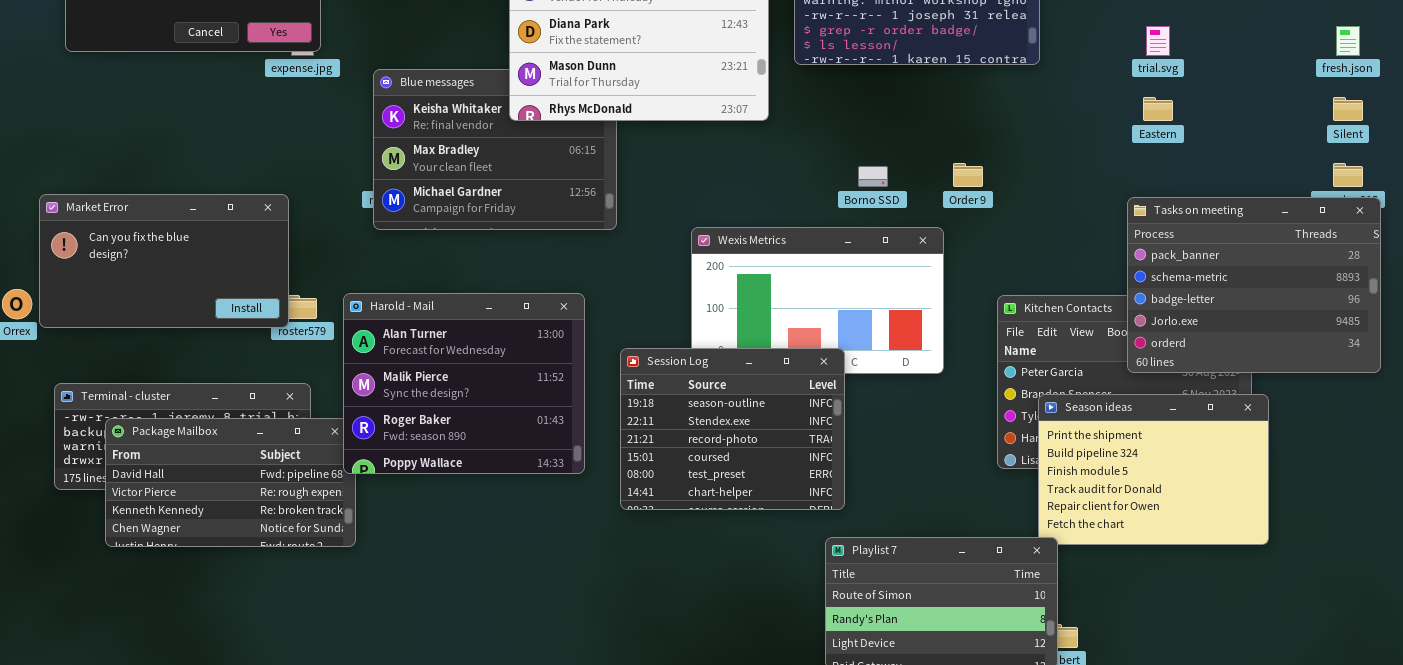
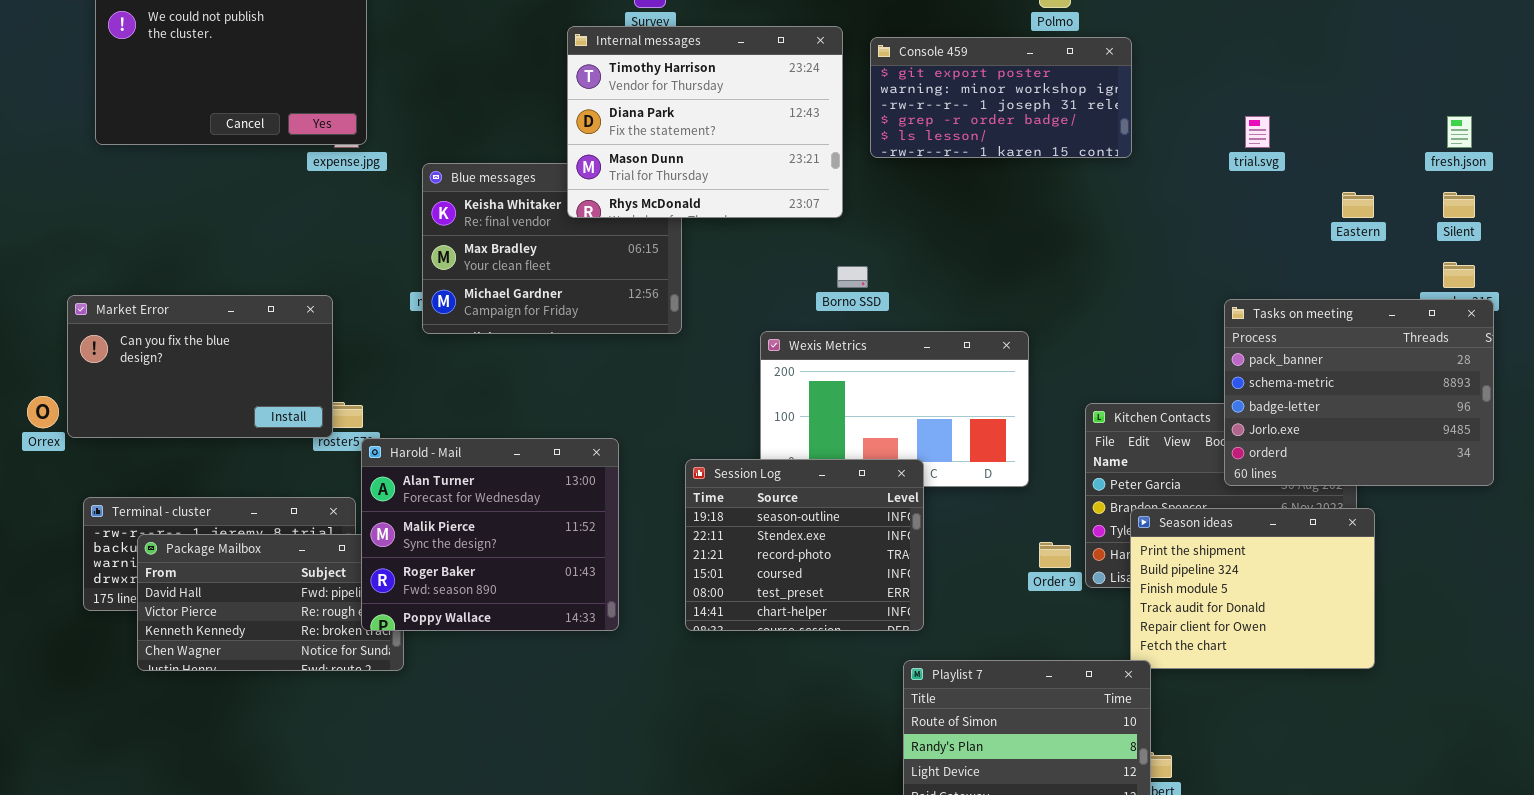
Eastern: [1143,97,1173,121] -> [1342,192,1374,218], moved
Order 9: [953,163,983,187] -> [1039,542,1071,568], moved
Borno SSD: [858,166,888,187] -> [837,266,868,288], moved
Harold - Mail: [343,293,585,474] -> [361,438,619,631], moved

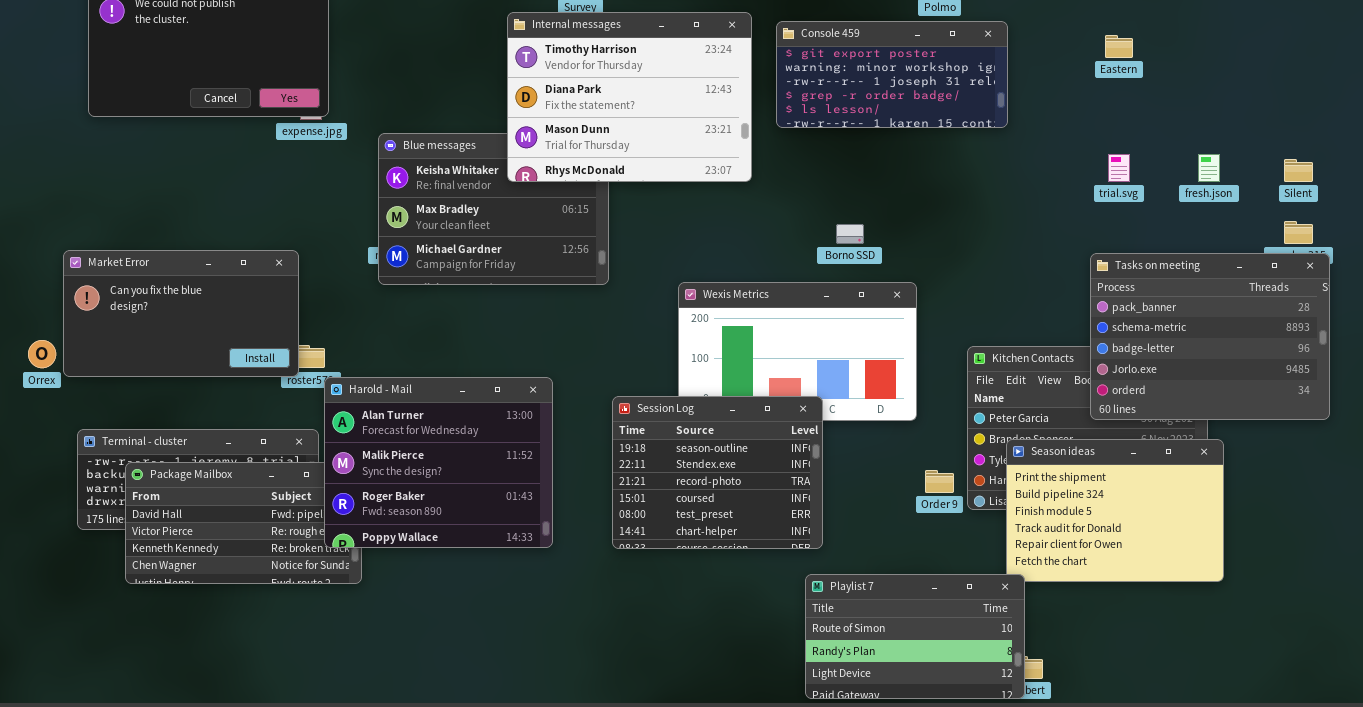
trial.svg: [1245,116,1270,148] -> [1108,154,1130,182], moved
fresh.json: [1447,116,1472,148] -> [1198,154,1220,182], moved
Eastern: [1342,192,1374,218] -> [1105,35,1133,58], moved
Borno SSD: [837,266,868,288] -> [836,224,864,244], moved

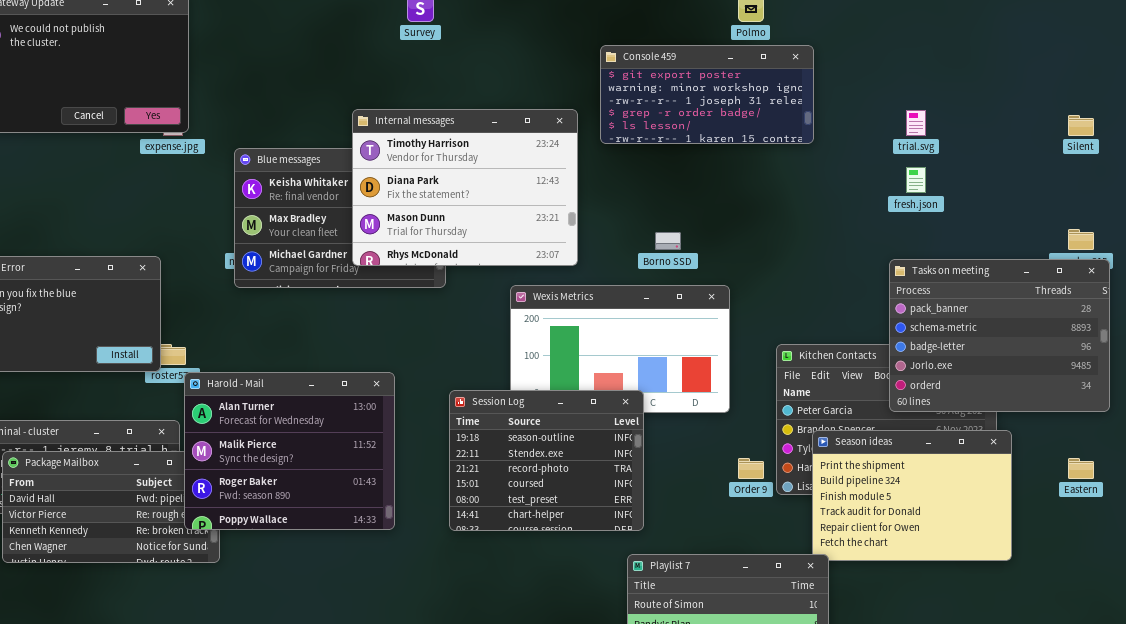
Internal messages: [507,12,752,182] -> [352,109,578,266], moved
Eastern: [1105,35,1133,58] -> [1068,458,1094,479], moved
trial.svg: [1108,154,1130,182] -> [906,110,926,136], moved
fresh.json: [1198,154,1220,182] -> [906,167,926,193], moved
Silent: [1284,159,1313,182] -> [1068,115,1094,136], moved

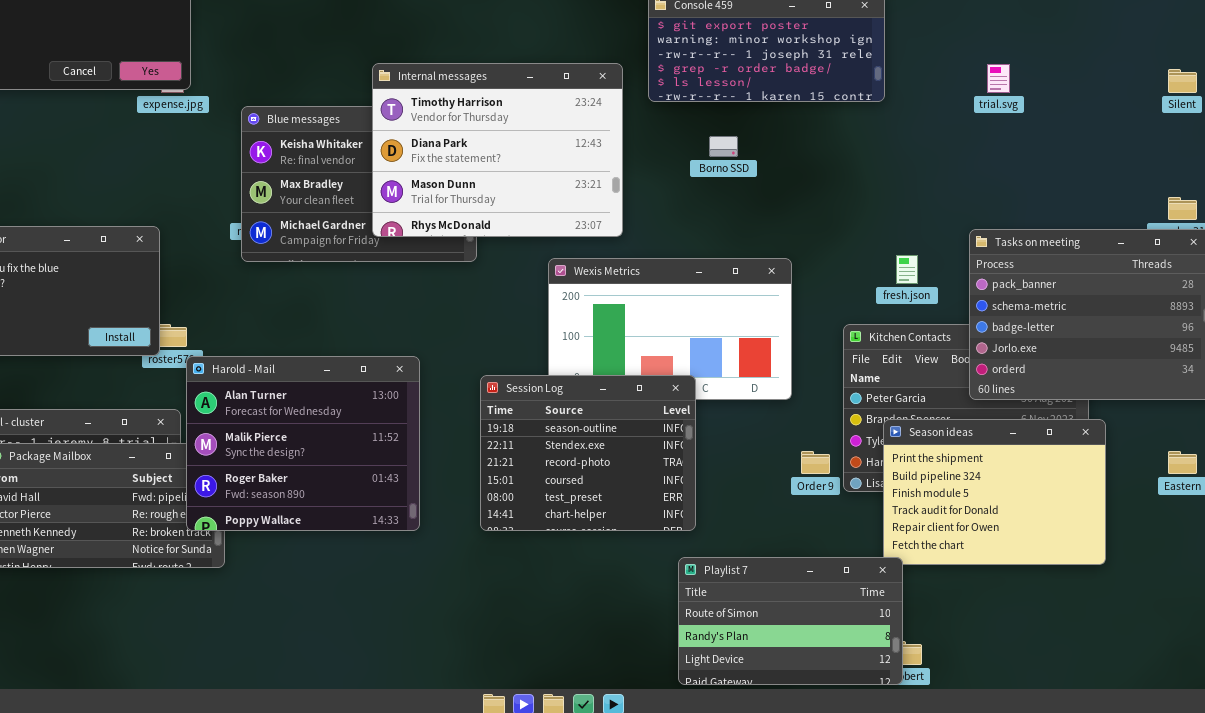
fresh.json: [906,167,926,193] -> [896,255,918,284], moved
Borno SSD: [655,232,681,250] -> [709,136,738,157], moved

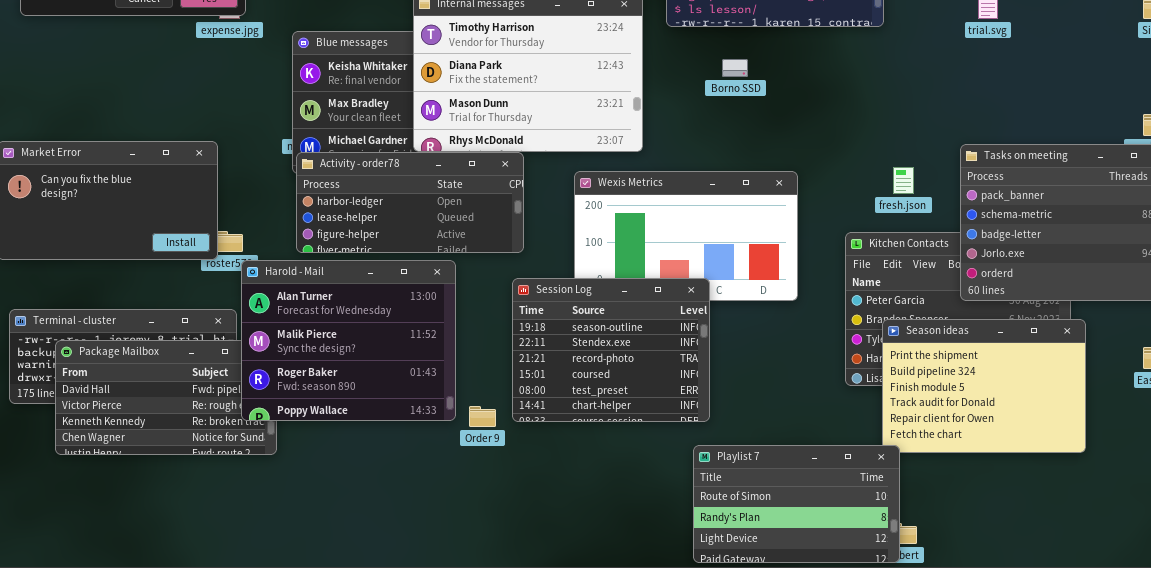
Activity - order78: none -> [296,152,524,253], opened
Order 9: [801,451,830,474] -> [469,406,496,427], moved

